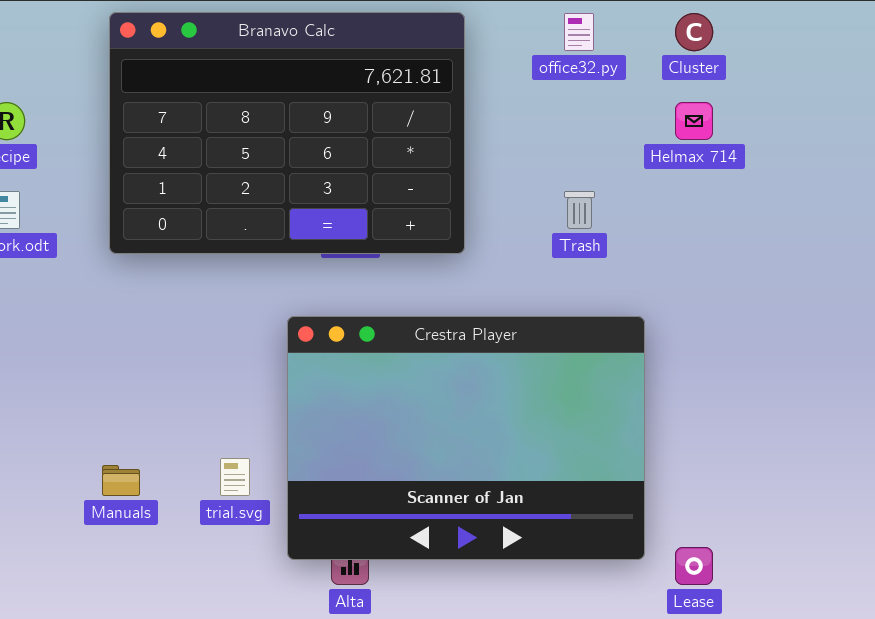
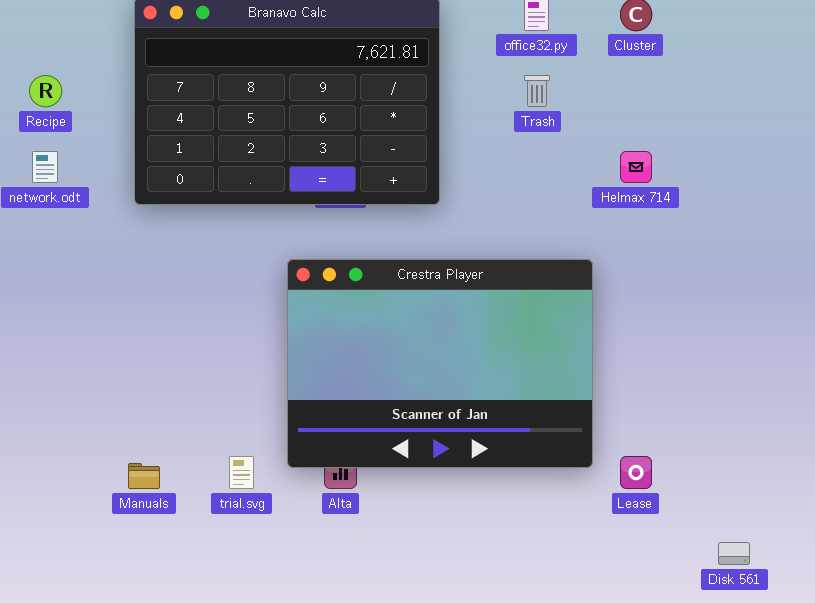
Helmax 714: [675,102,713,140] -> [620,151,652,183], moved
Trash: [564,191,595,229] -> [524,75,550,107], moved
trial.svg: [220,458,250,496] -> [229,456,254,489], moved
Manuals: [102,465,140,496] -> [128,463,160,489], moved

